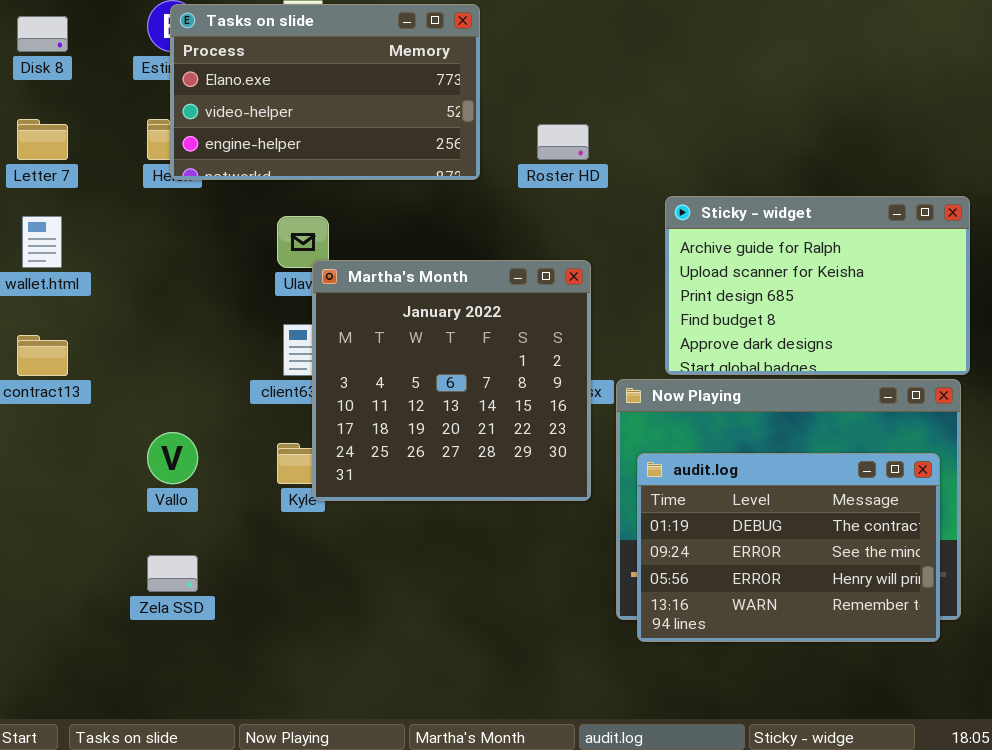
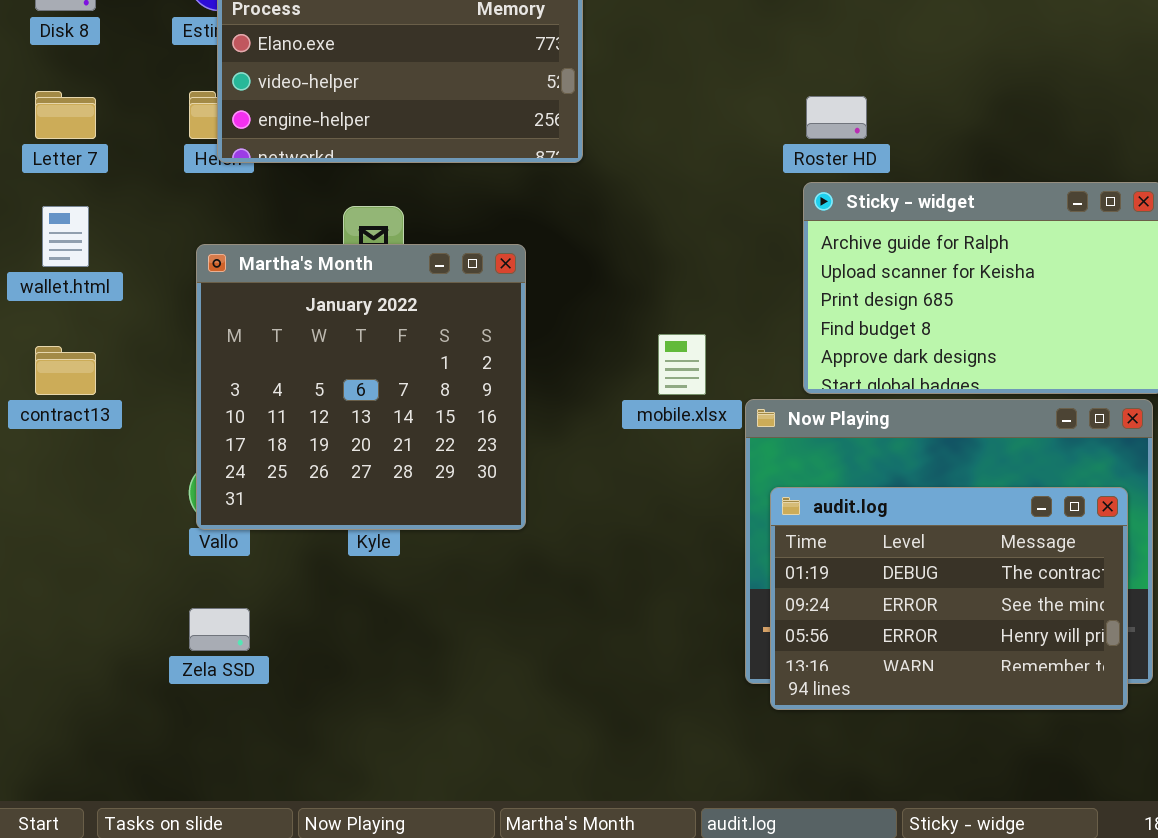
Roster HD: [537,124,589,160] -> [806,96,867,139], moved
Martha's Month: [312,260,591,501] -> [196,244,526,530], moved

